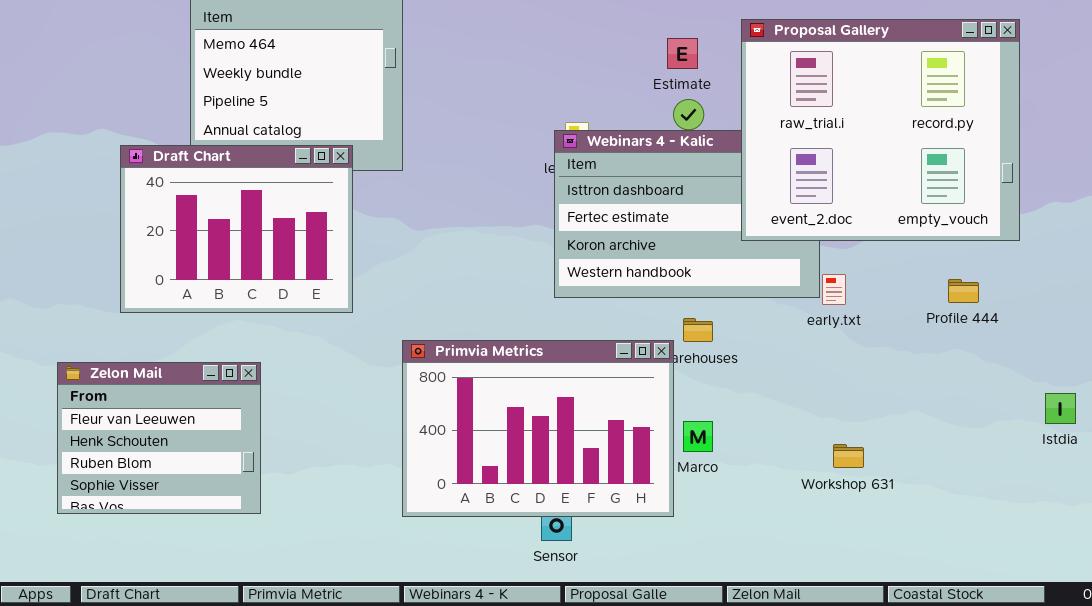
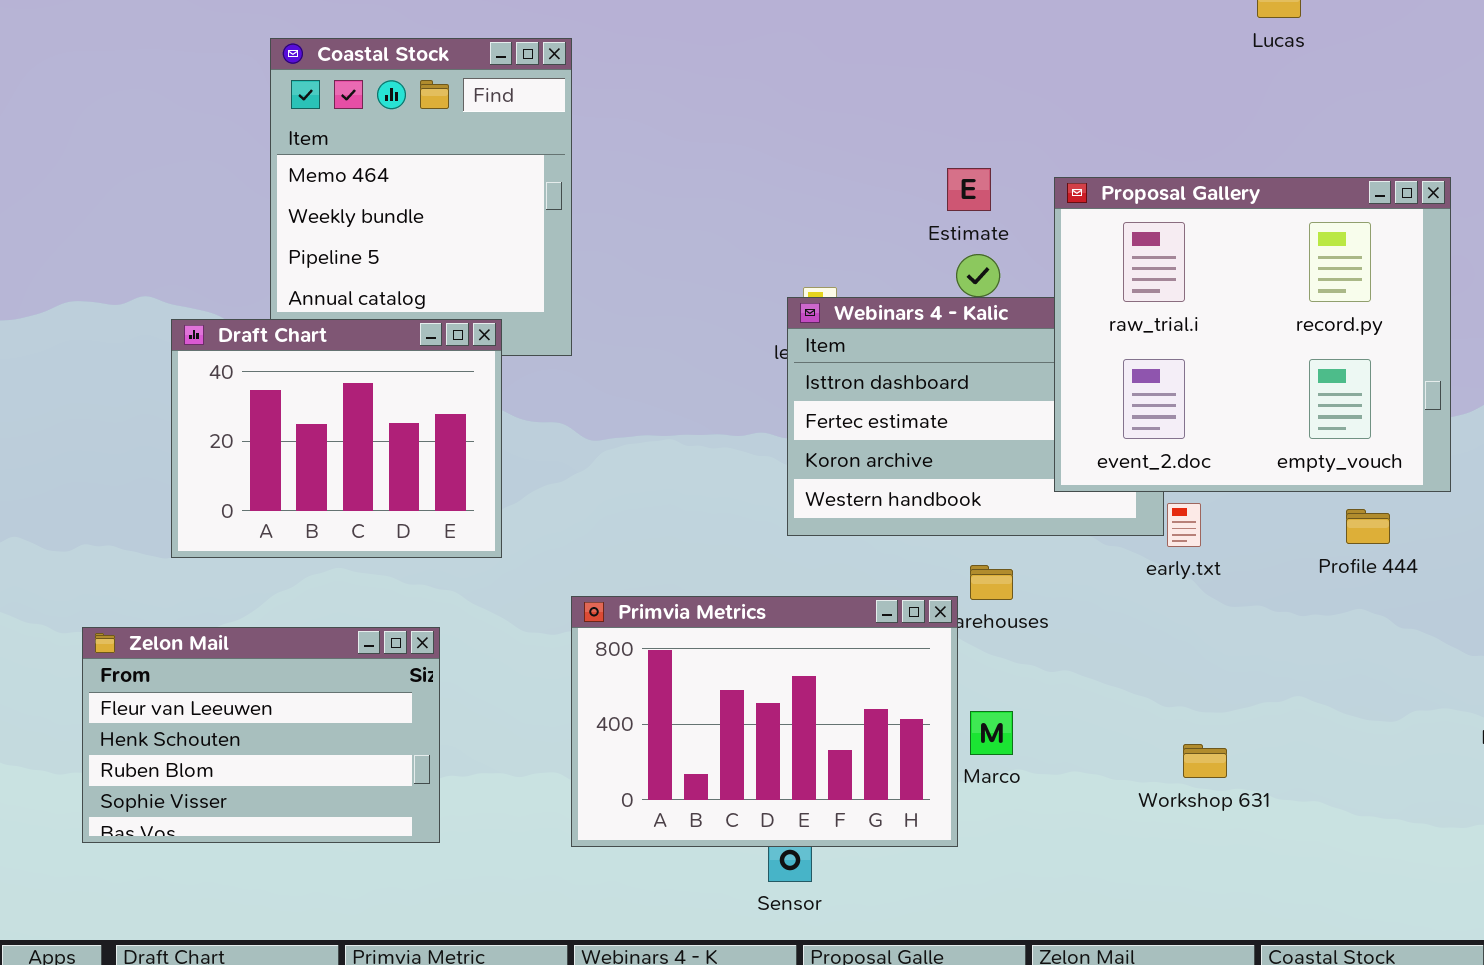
Proposal Gallery: [741,19,1020,241] -> [1054,177,1451,492], moved
Zelon Mail: [57,362,261,514] -> [82,627,440,843], resized

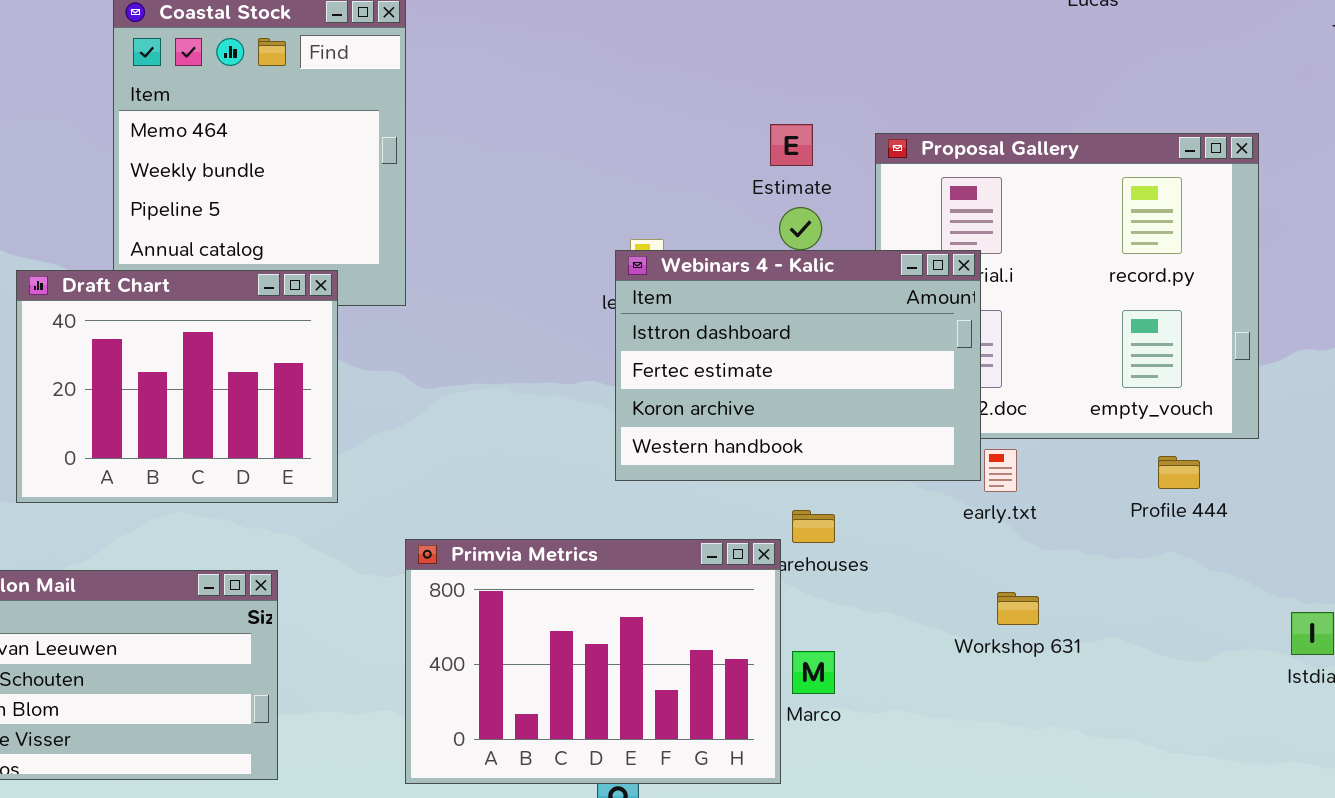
Webinars 4 - Kalic: [787,297,1164,536] -> [615,250,981,481], raised
Workshop 631: [1183,744,1227,778] -> [997,592,1039,625], moved

